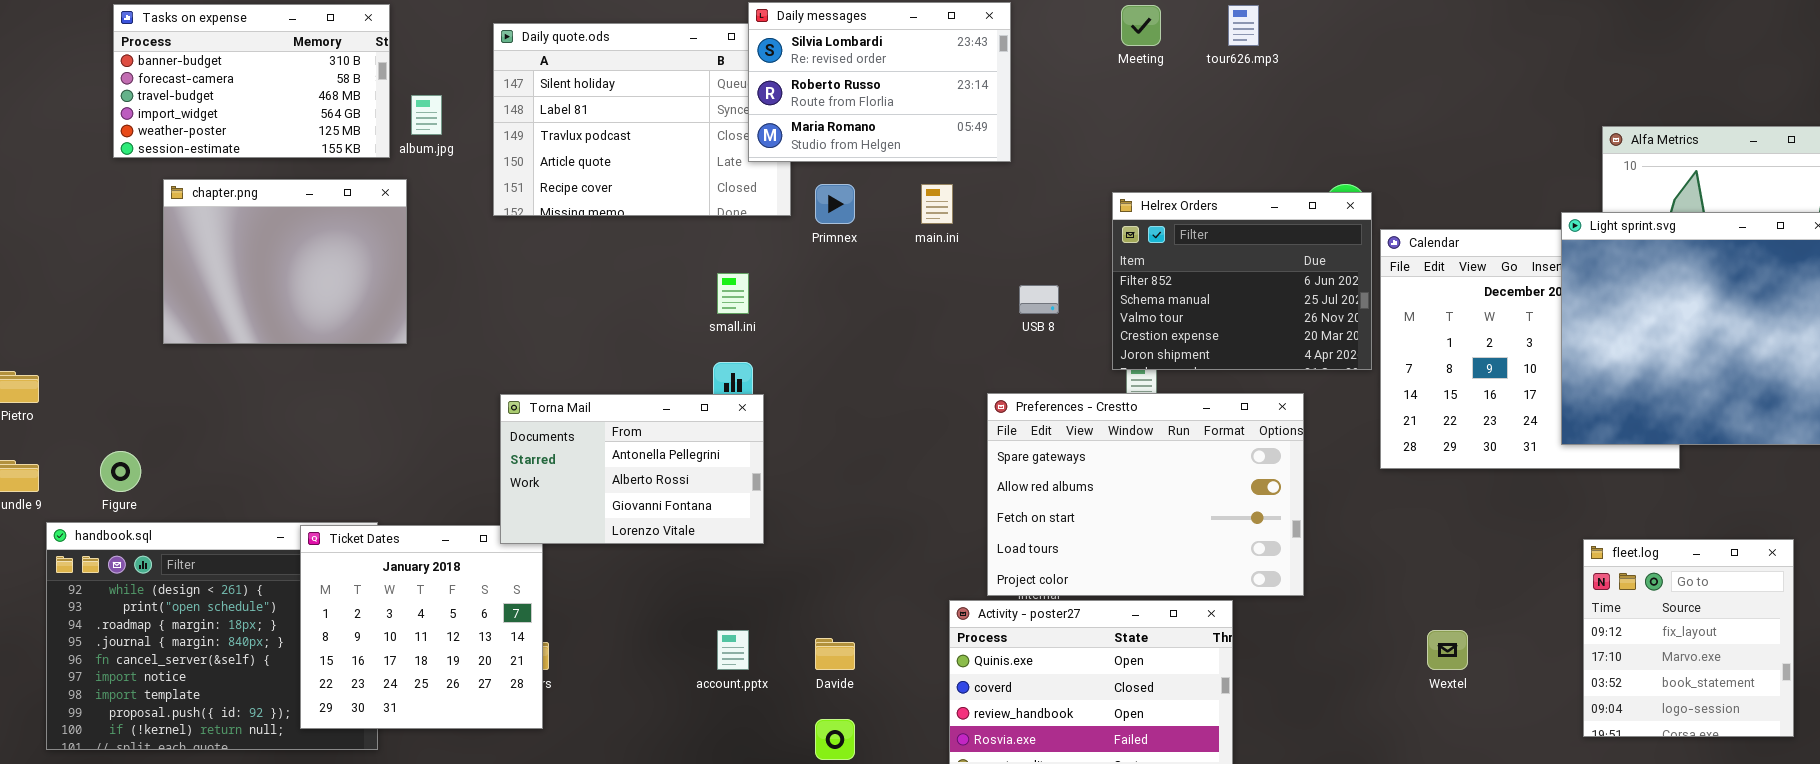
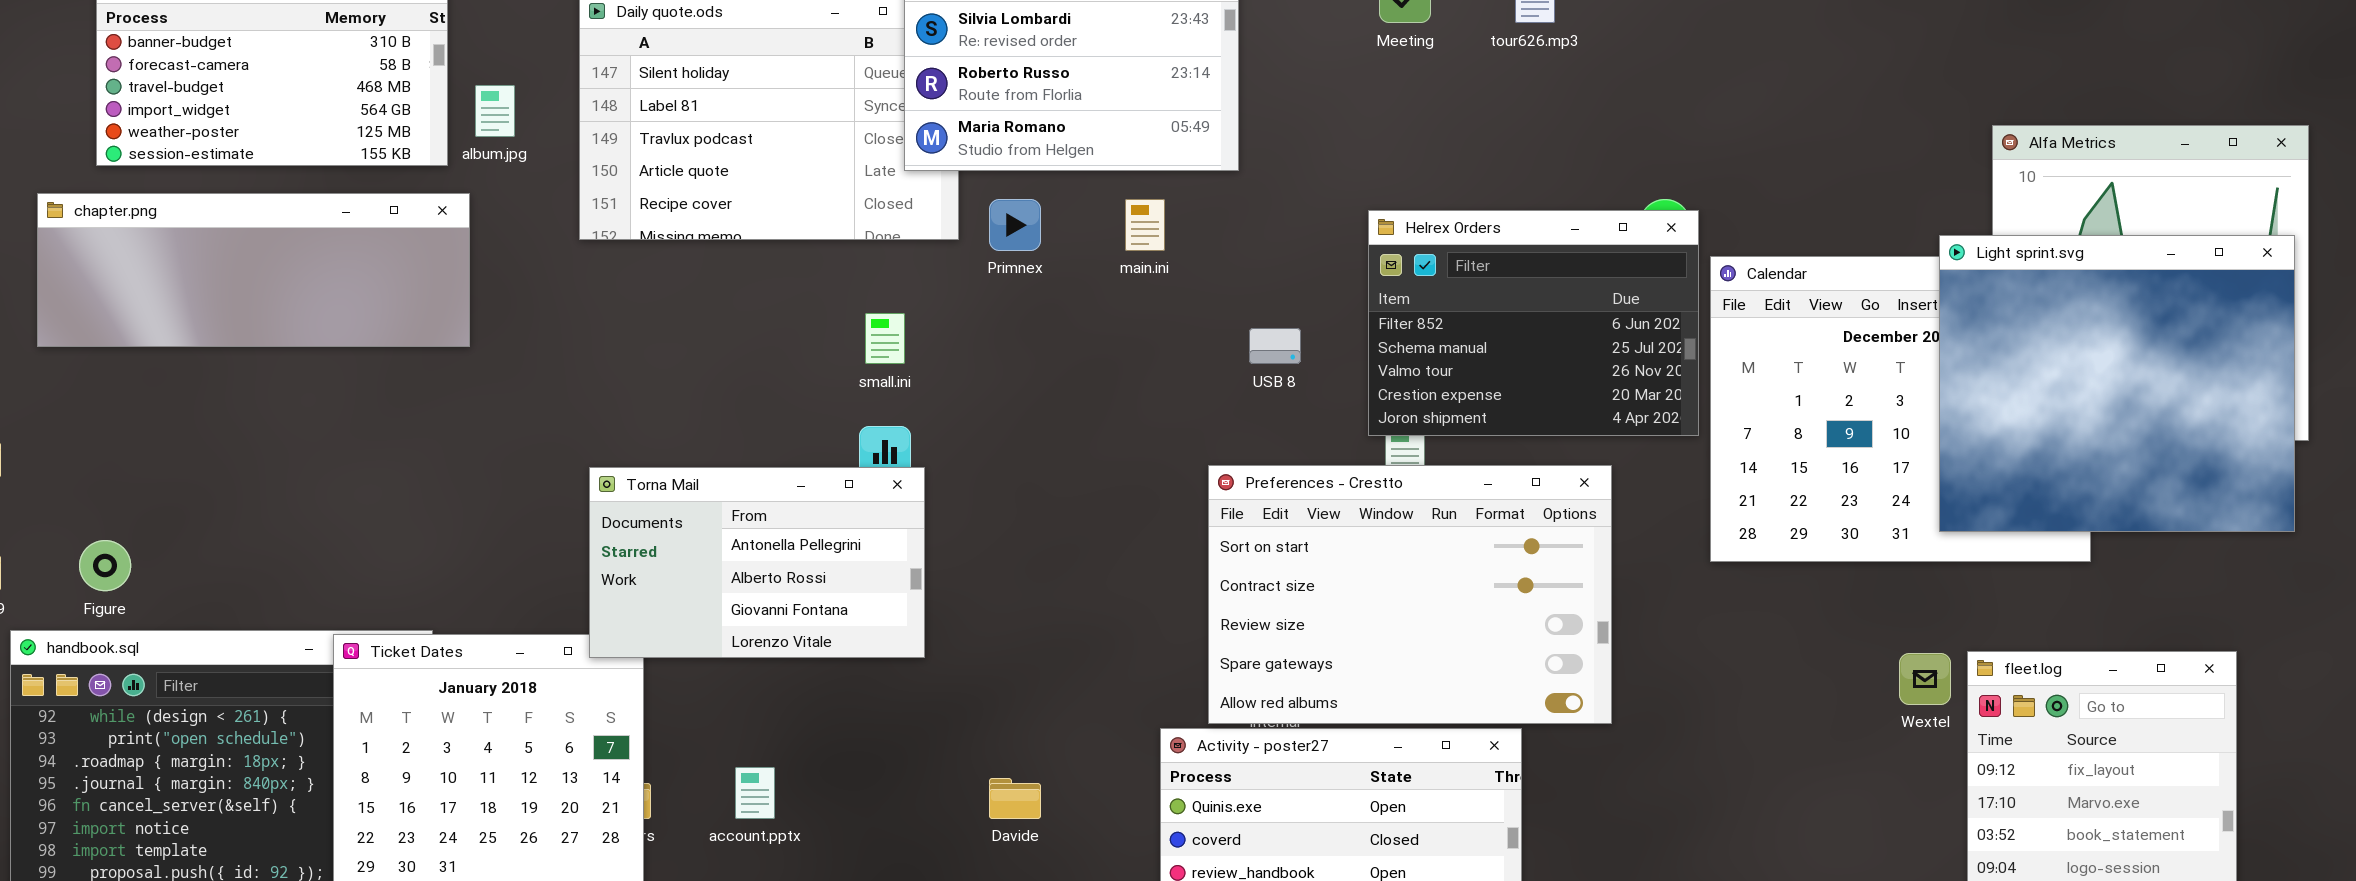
chapter.png: [163,179,407,344] -> [37,193,470,347], resized
Preferences - Crestto: [987,393,1304,596] -> [1208,465,1612,724], scrolled up 3 rows
account.pptx: [717,630,749,670] -> [735,767,775,819], moved
Wextel: [1427,630,1468,670] -> [1899,653,1951,705], moved

